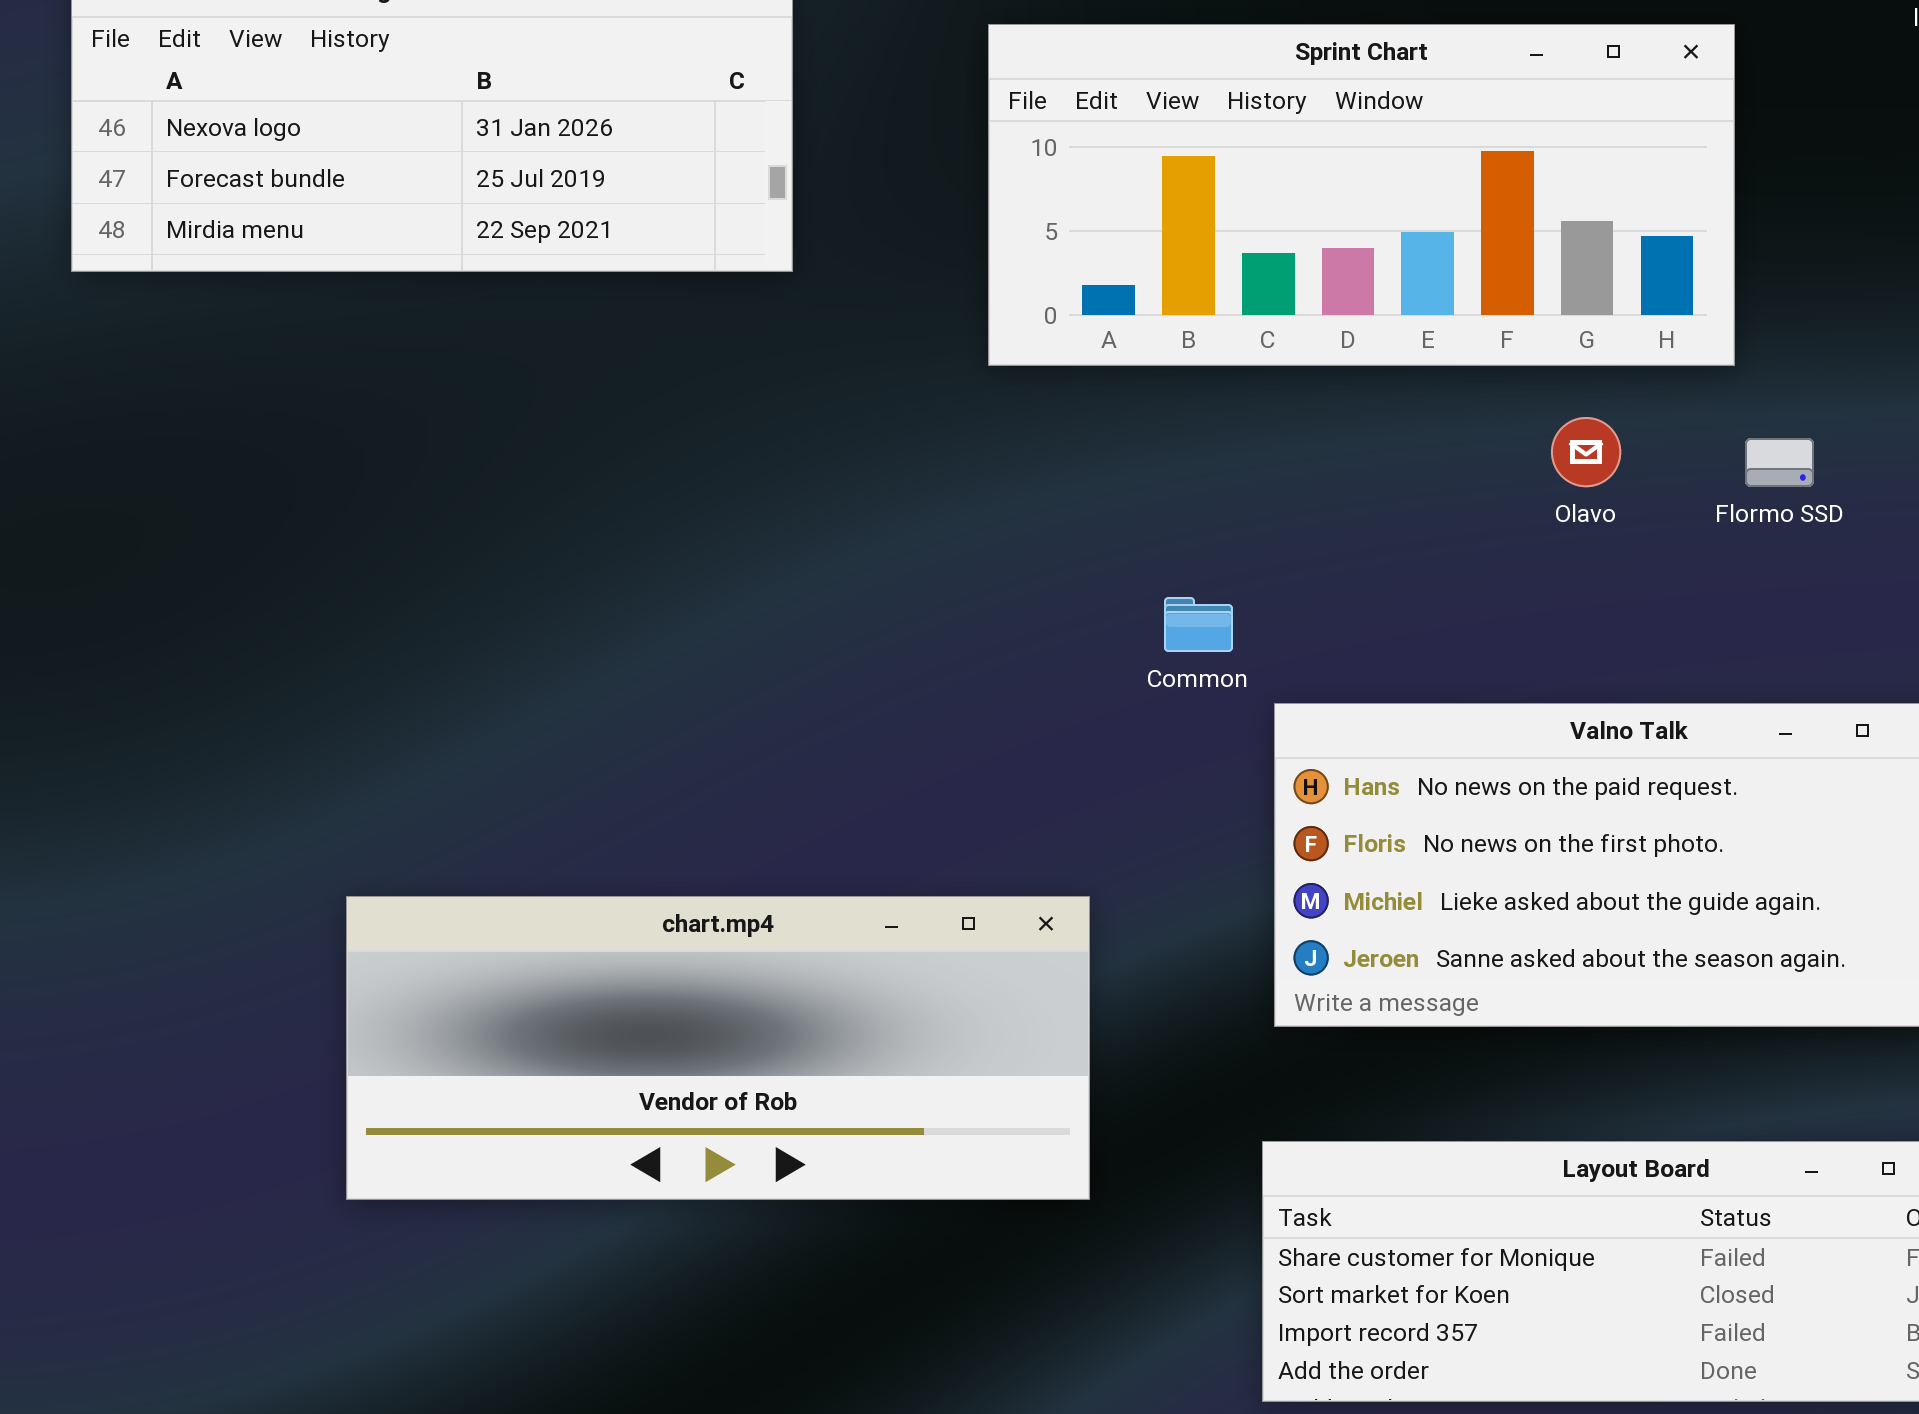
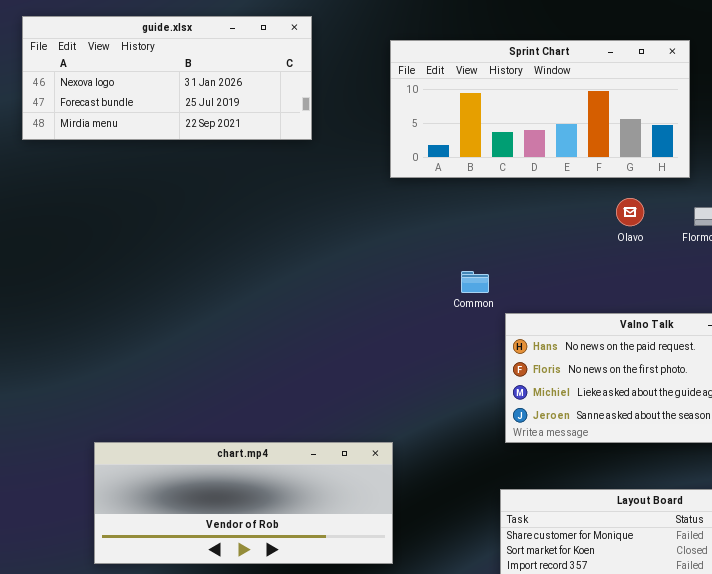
chart.mp4: [346,896,1090,1200] -> [94,442,393,564], moved

